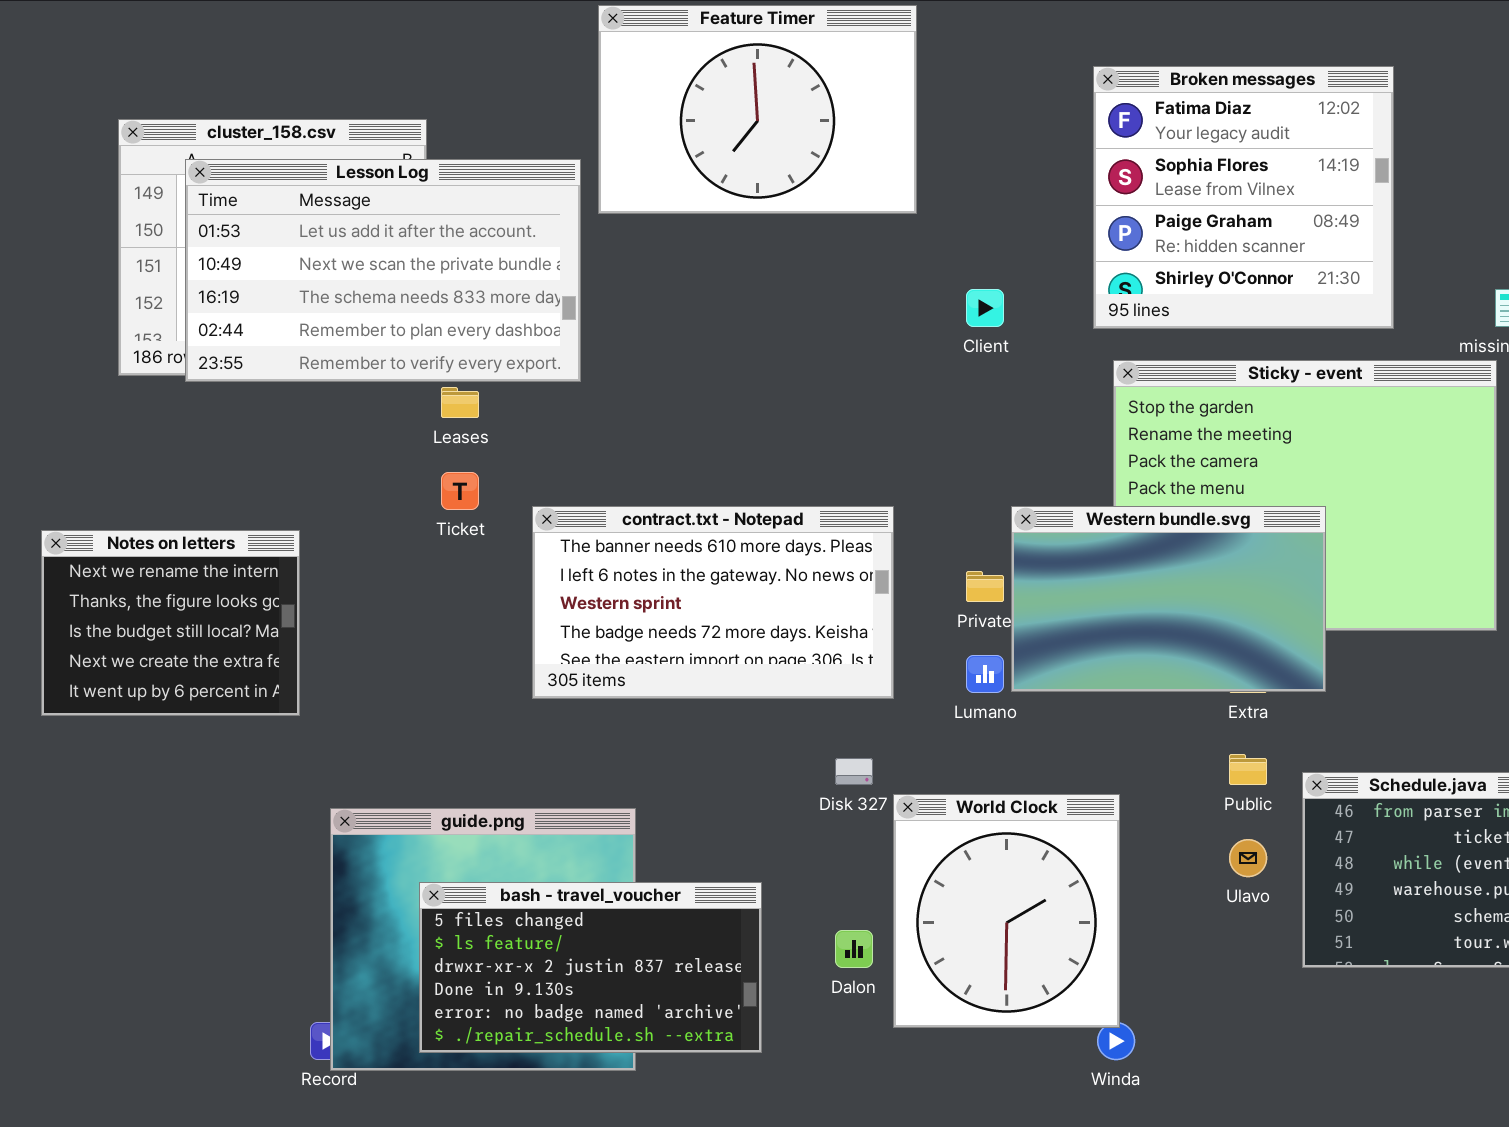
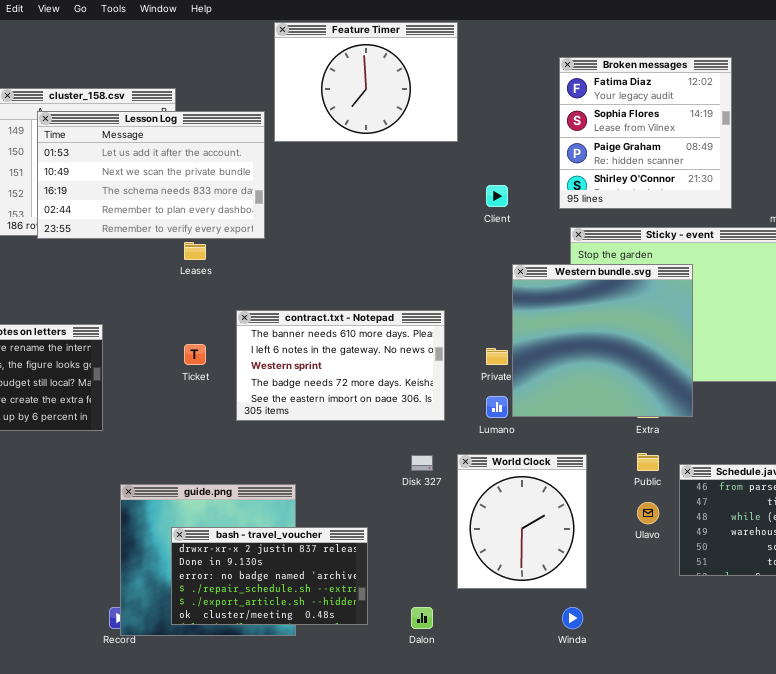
Ticket: [441,472,479,510] -> [184,344,206,365], moved
Western bundle.svg: [1011,506,1326,692] -> [512,264,693,417], resized
World Clock: [893,794,1120,1028] -> [457,454,587,589], moved
bash - travel_voucher: [419,882,762,1053] -> [171,527,368,625], scrolled down 2 rows
Dalon: [835,930,873,968] -> [411,607,433,629], moved

